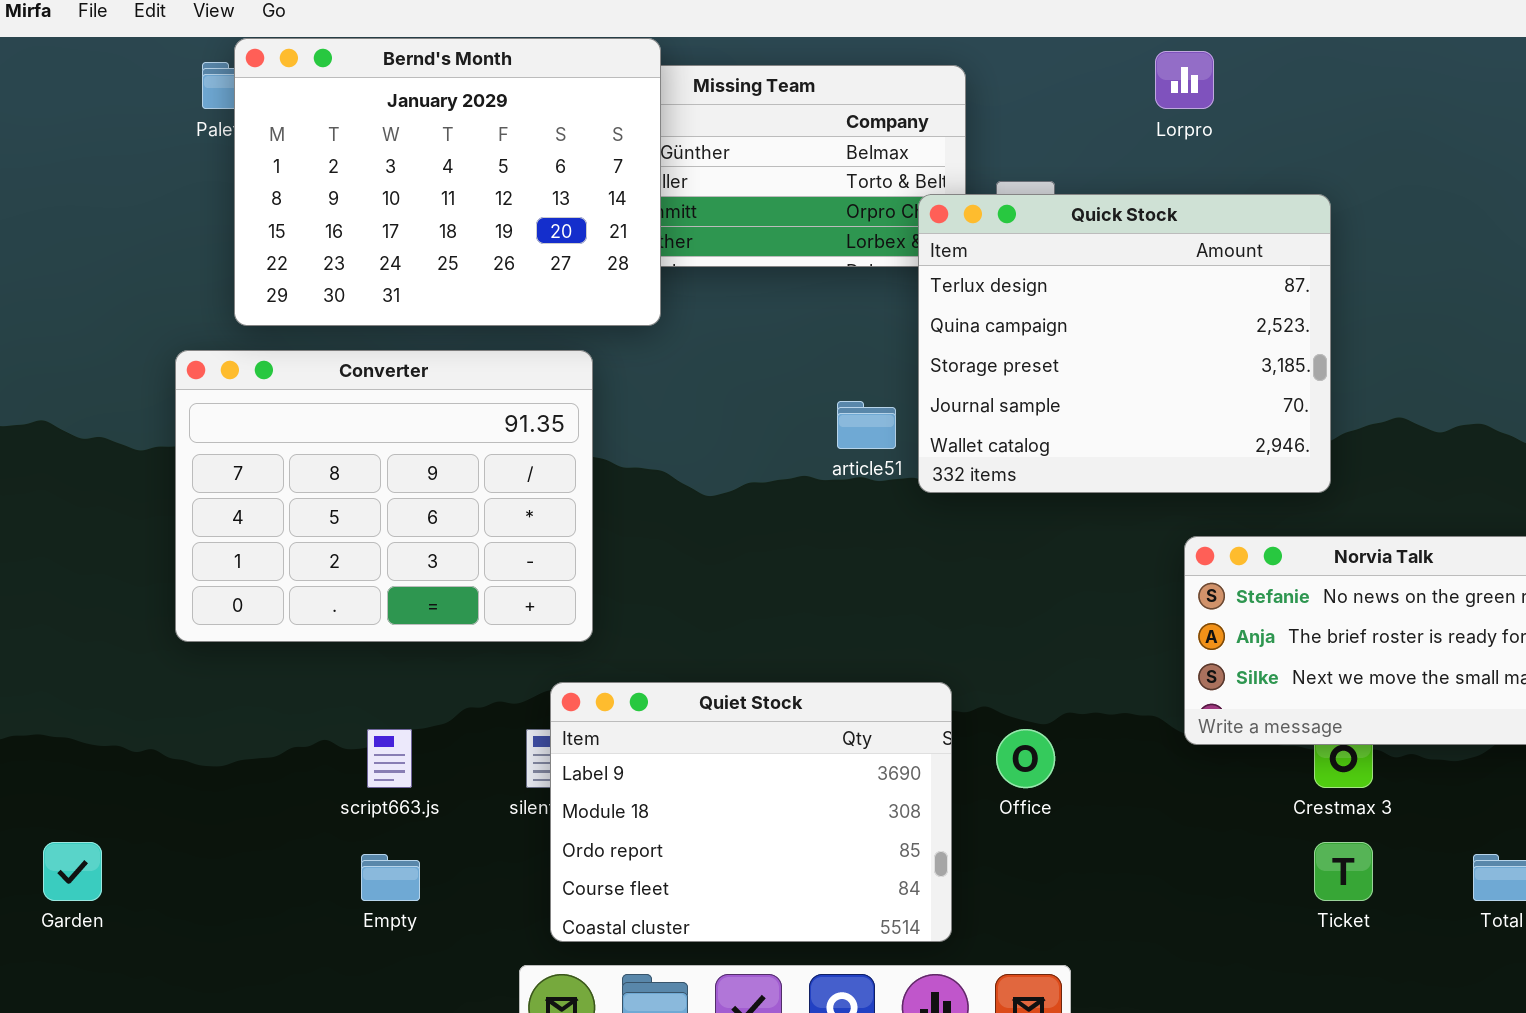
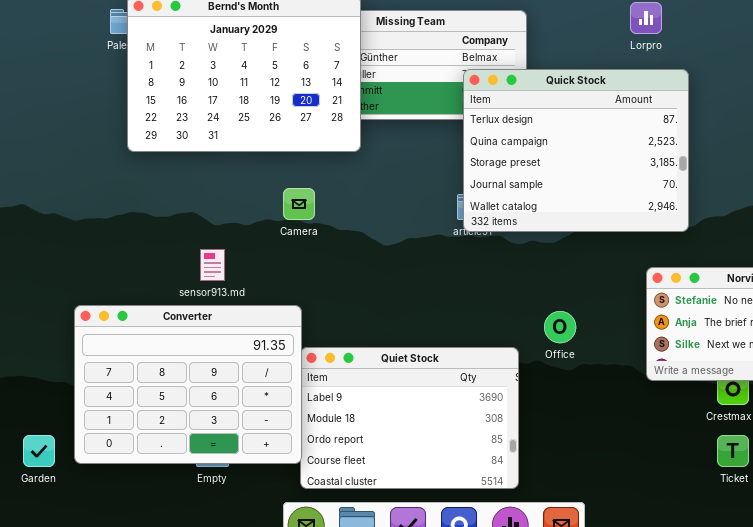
Quick Stock: [918,194,1331,493] -> [463,69,689,232], moved
Converter: [175,350,593,642] -> [74,305,302,464], moved
Office: [996,729,1055,788] -> [544,311,576,343], moved

